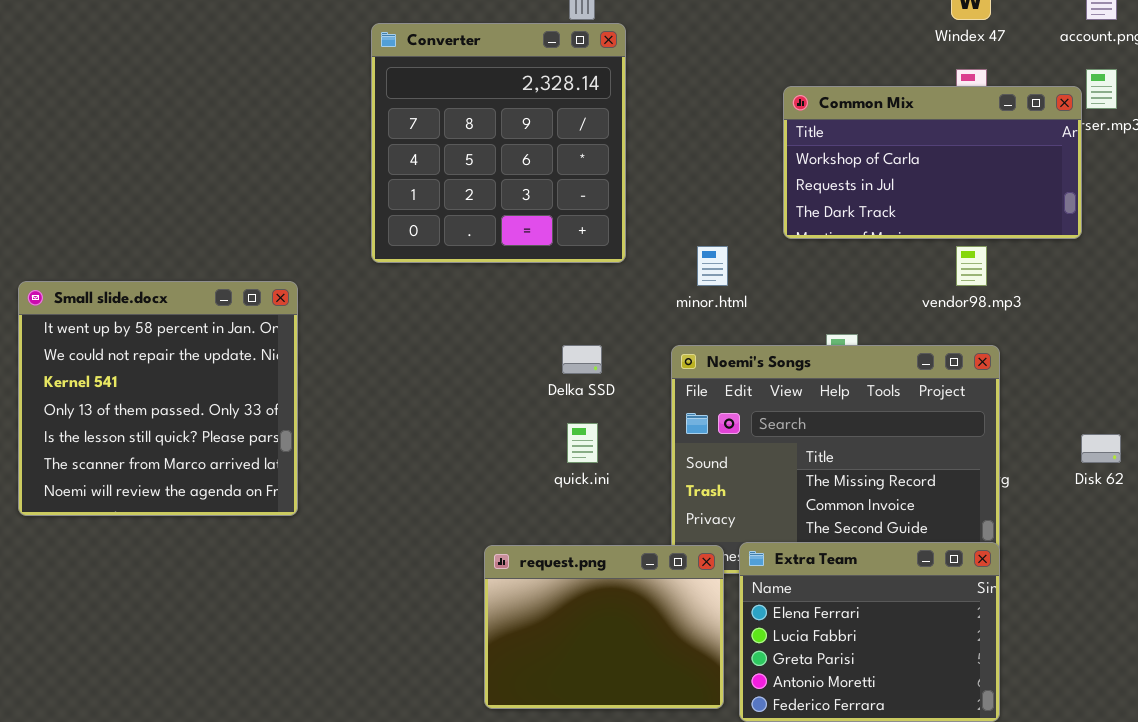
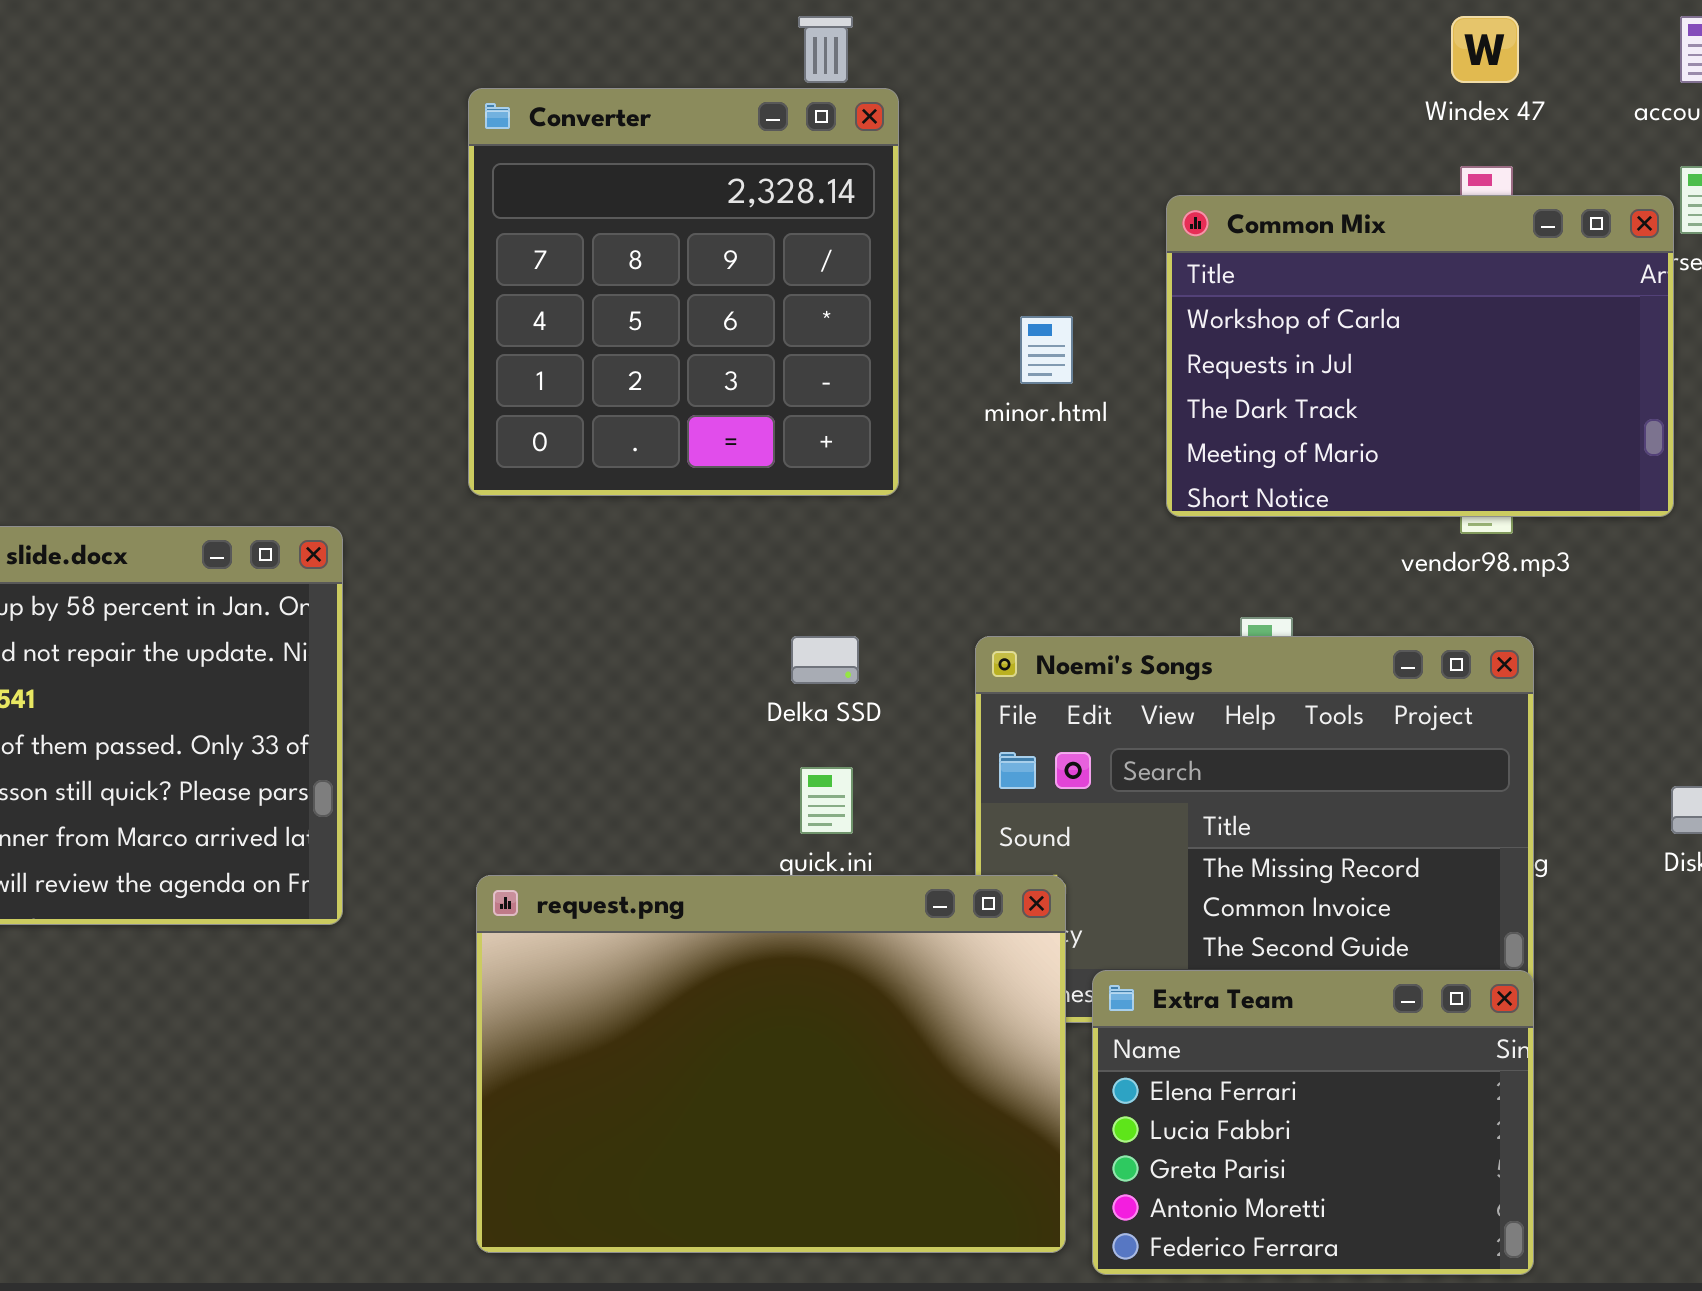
Common Mix: [783,86,1082,239] -> [1166,195,1674,517], resized
minor.html: [697,246,728,286] -> [1020,316,1073,384], moved
request.png: [484,545,724,709] -> [476,875,1066,1253], resized

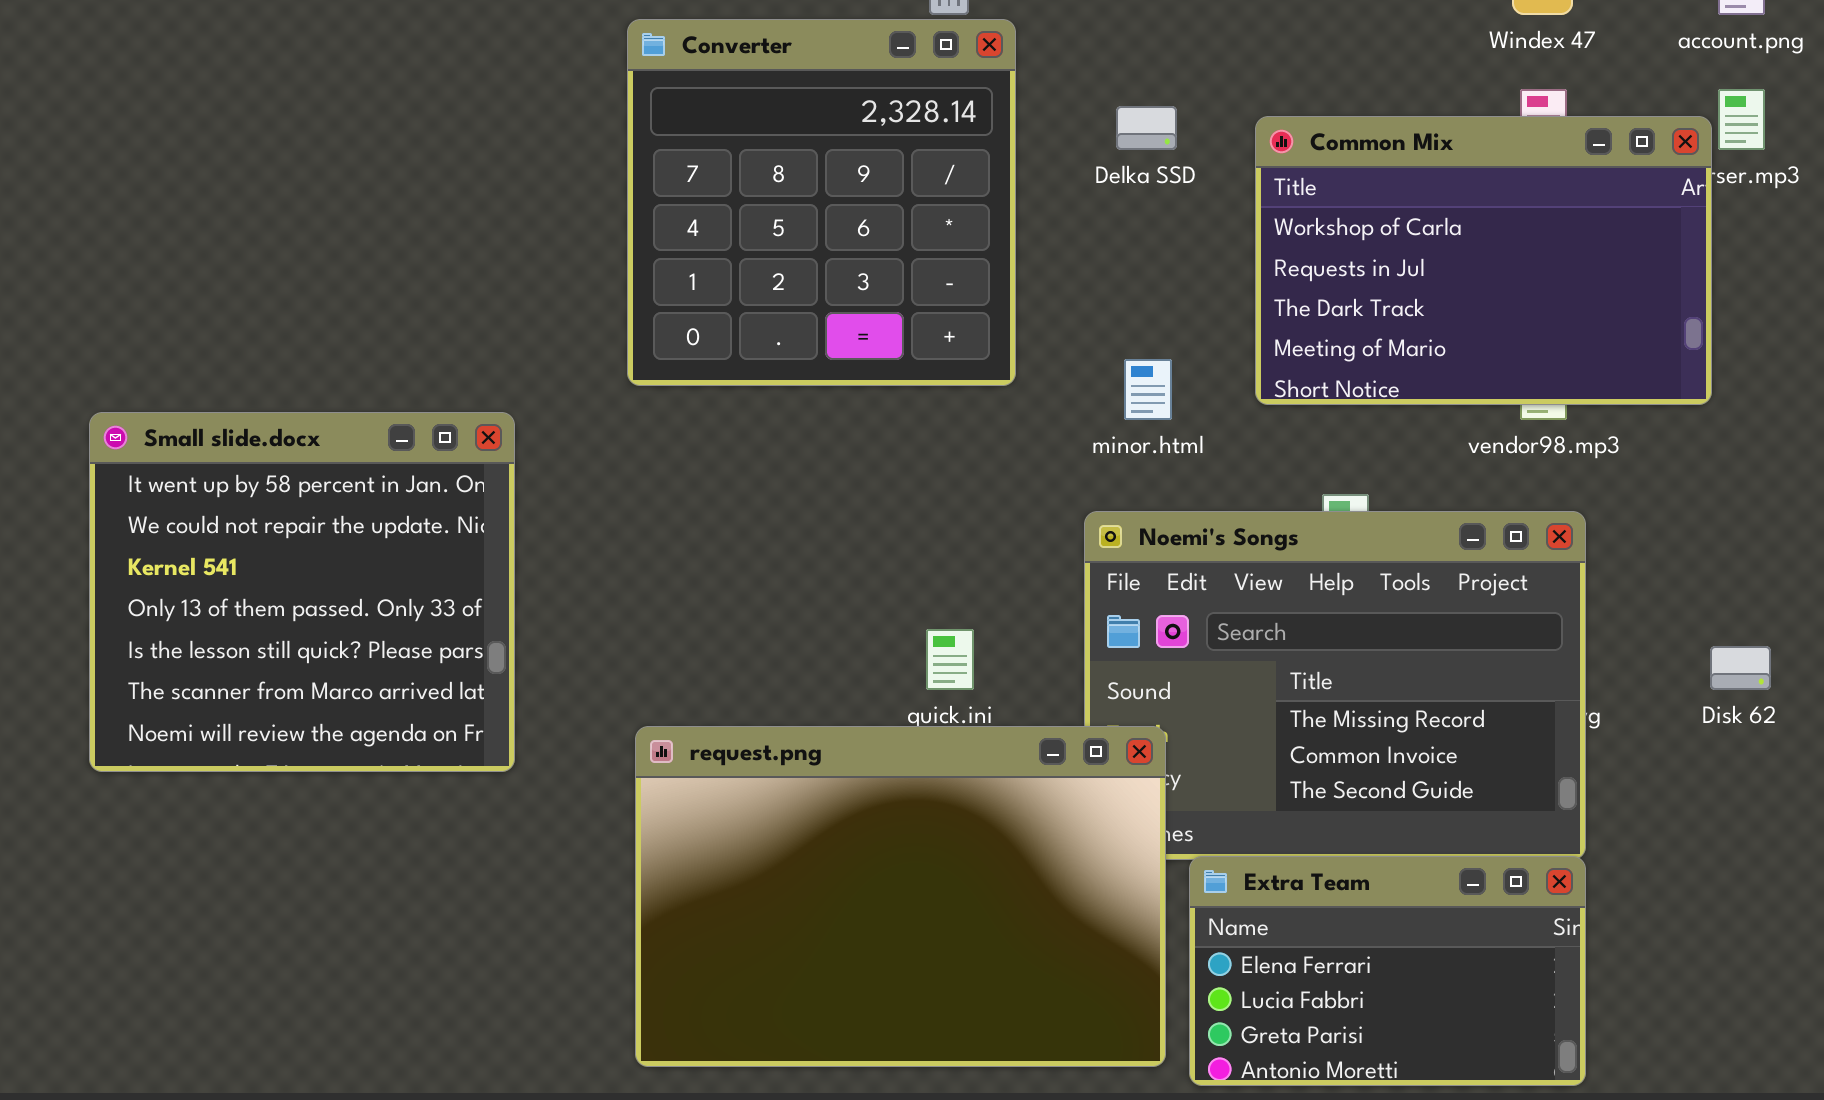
minor.html: [1020,316,1073,384] -> [1124,359,1172,420], moved
Delka SSD: [791,636,859,684] -> [1116,106,1177,150], moved
Extra Team: [1092,970,1534,1275] -> [1189,856,1586,1086], resized

